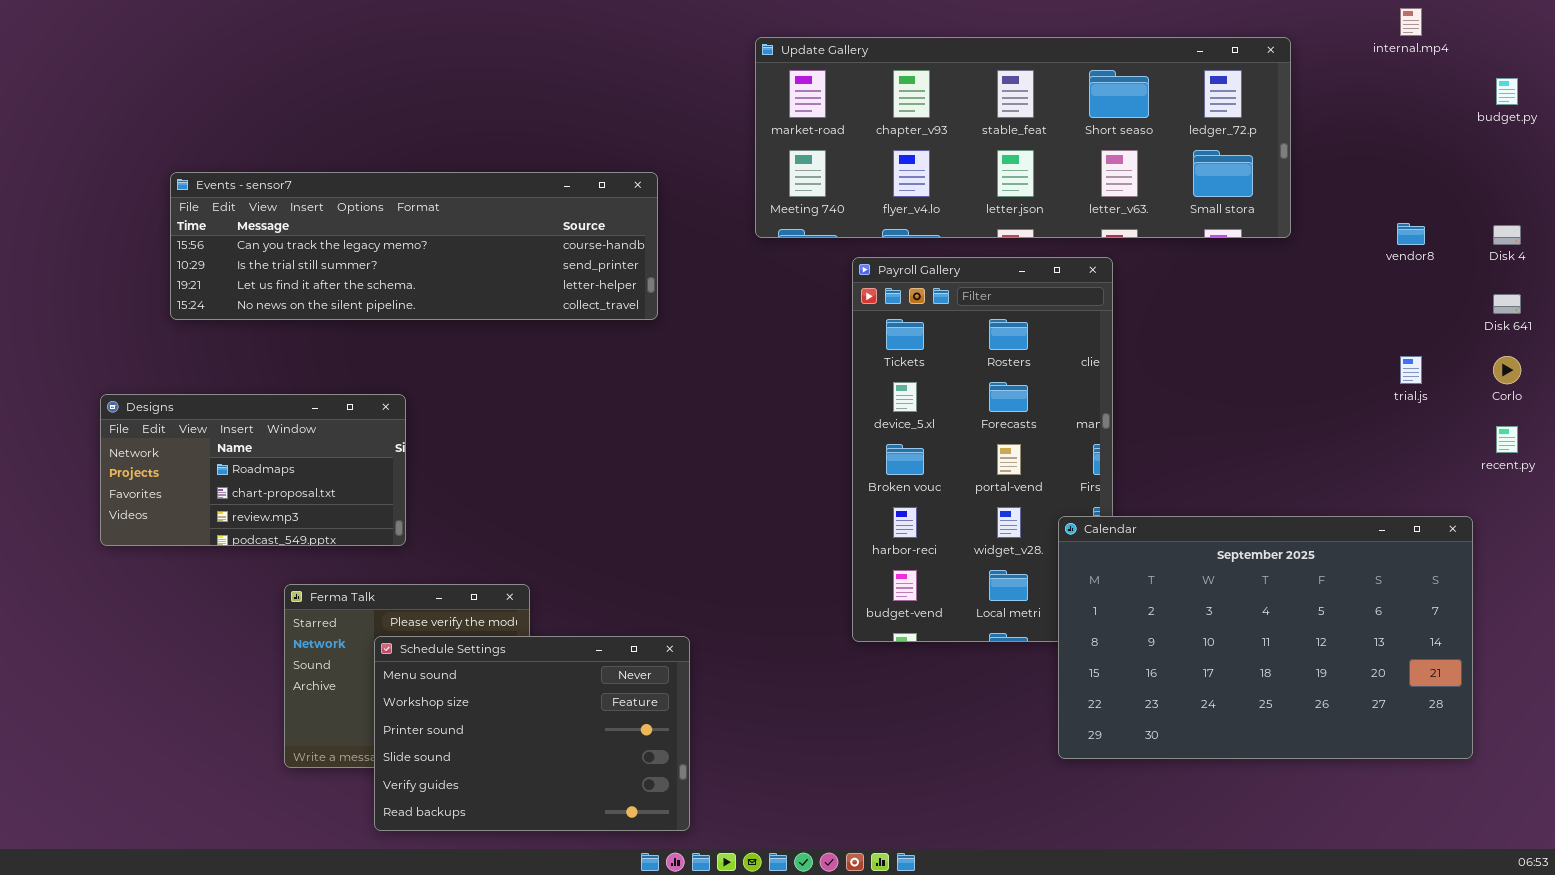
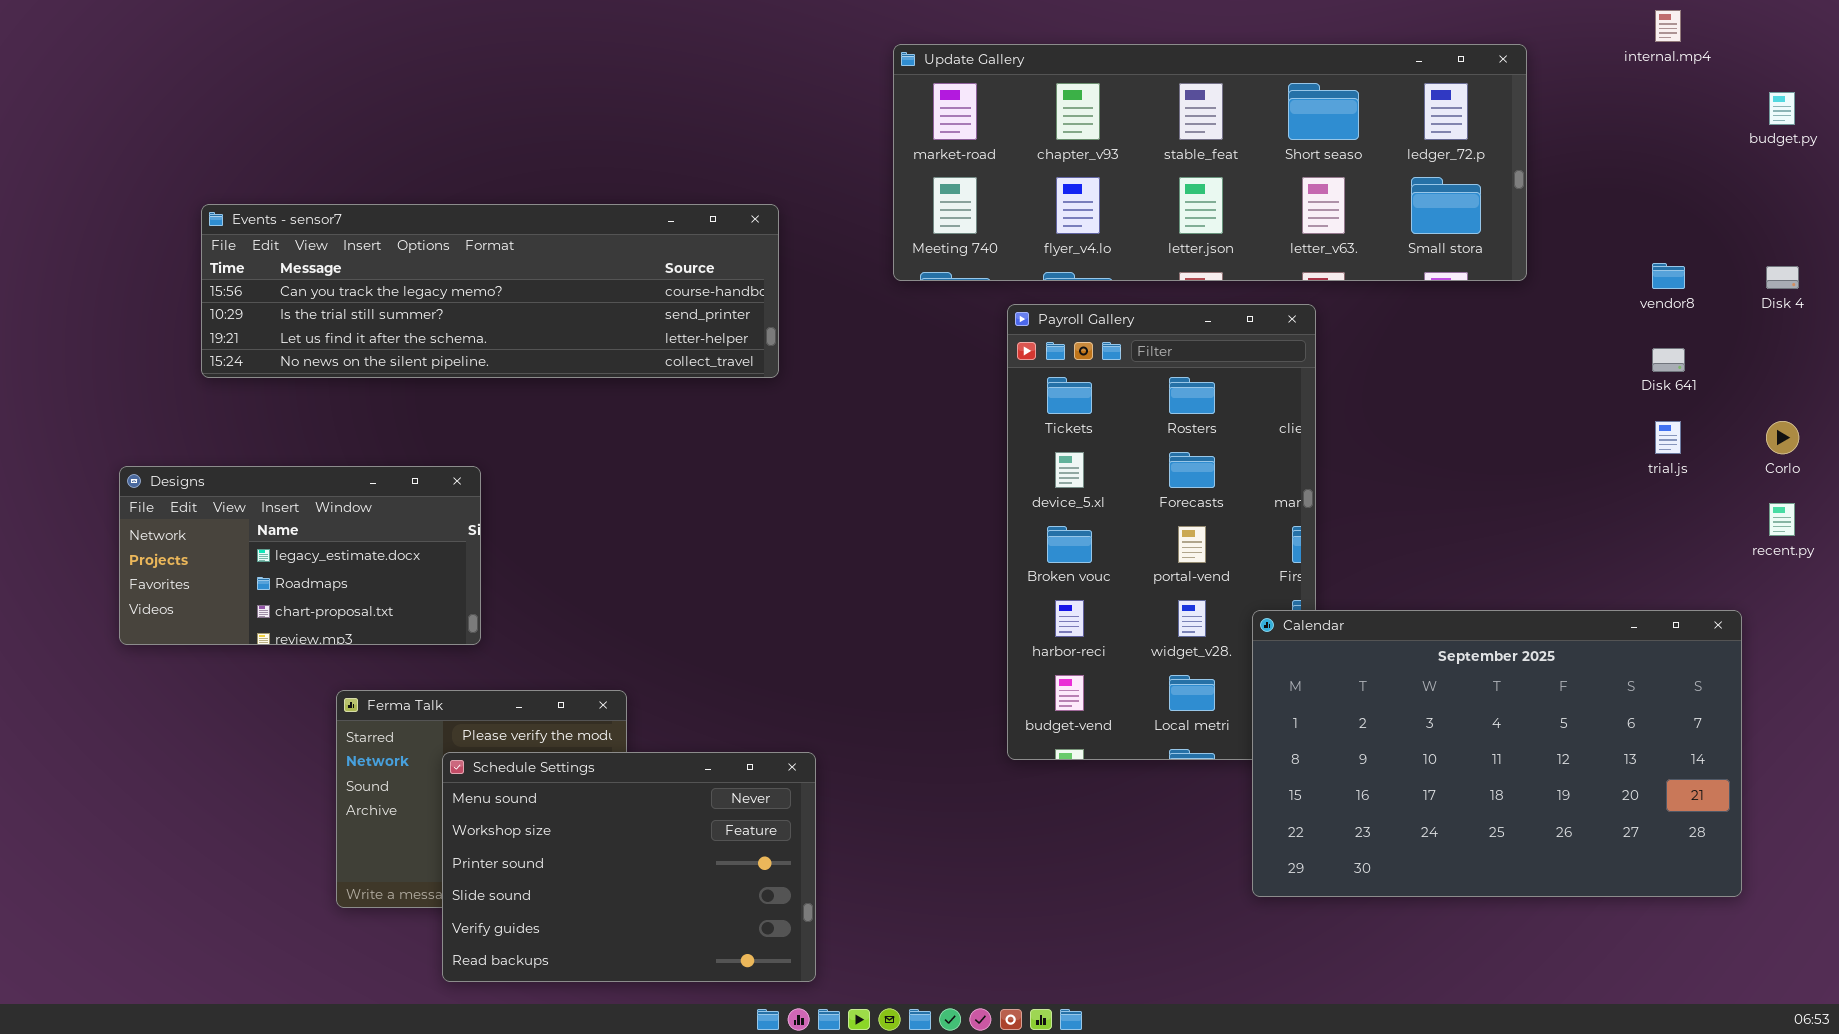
Disk 641: [1493,294,1521,314] -> [1652,348,1685,372], moved
Designs: [100,394,406,546] -> [119,466,481,645], scrolled up 1 row

